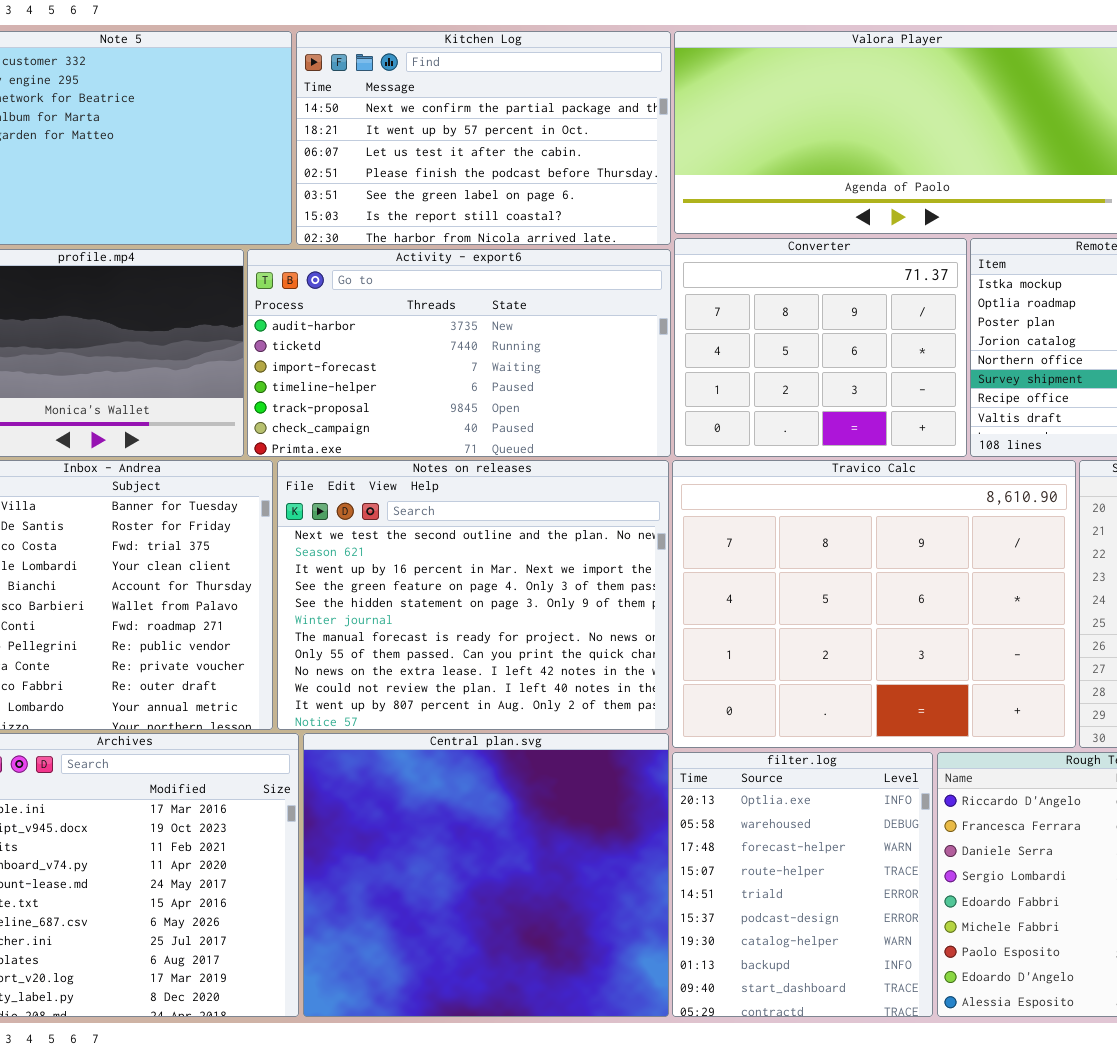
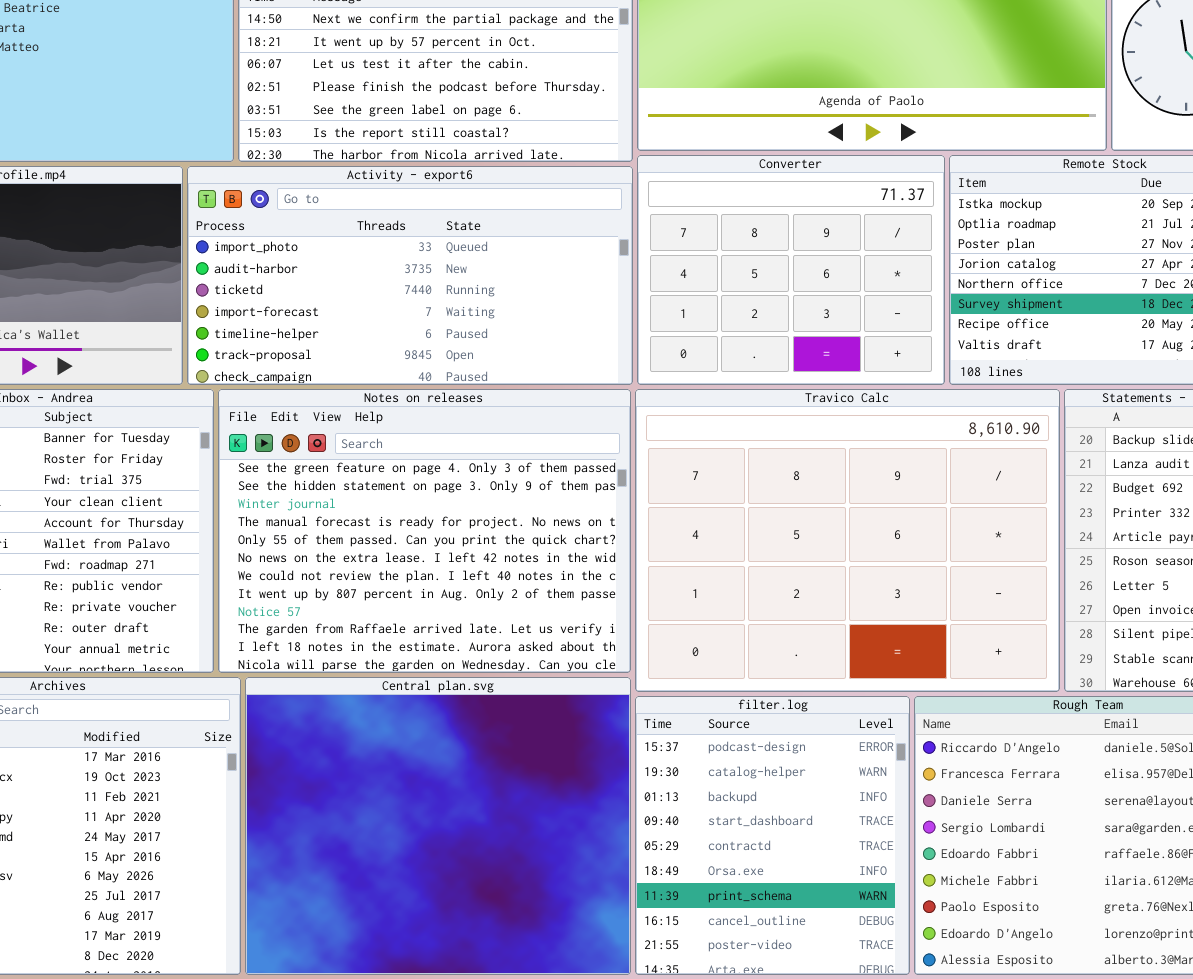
Activity - export6: [247,249,671,457] -> [187,166,633,385], scrolled up 1 row
Notes on releases: [277,460,669,730] -> [218,389,631,673], scrolled down 3 rows
filter.log: [672,752,933,1017] -> [635,696,910,975], scrolled down 5 rows

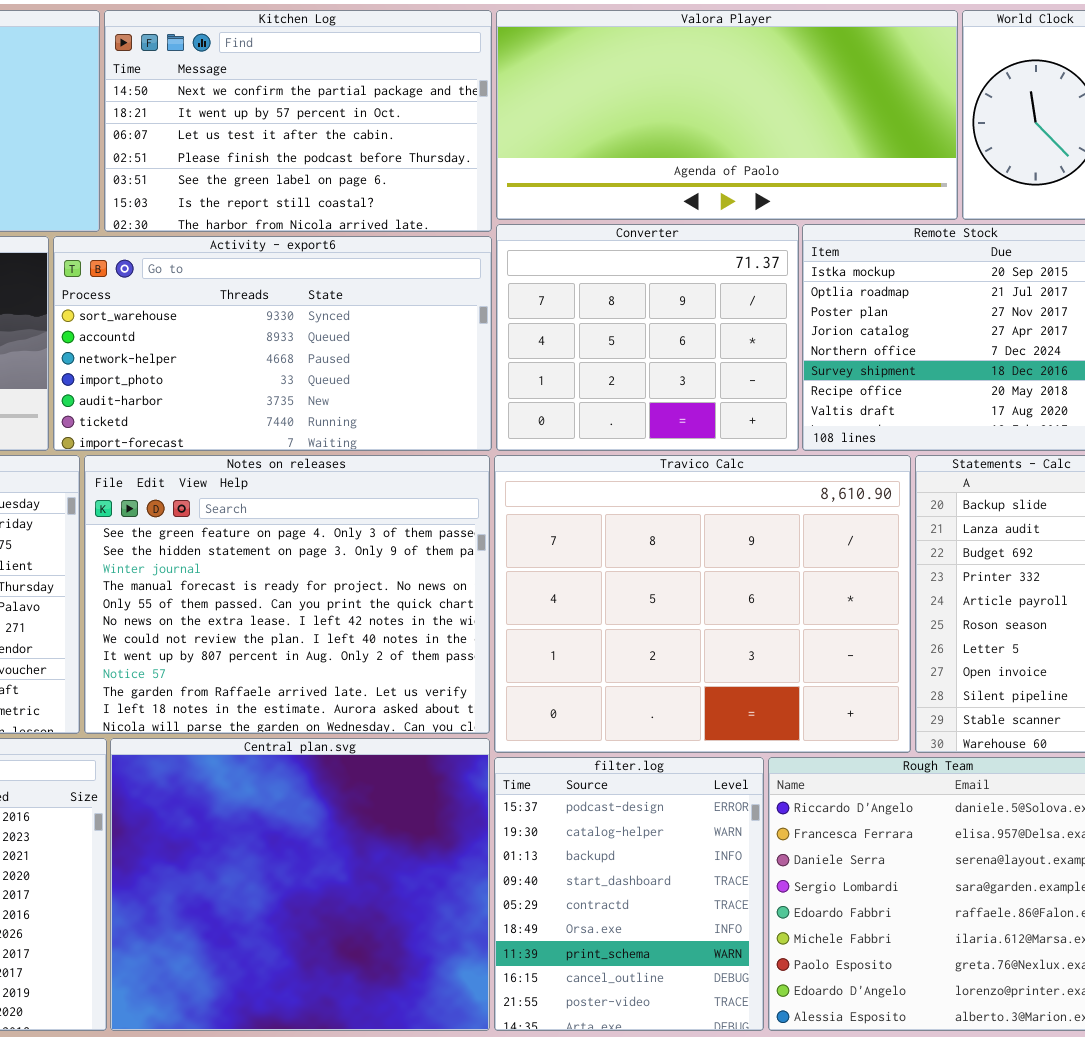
Activity - export6: [187,166,633,385] -> [53,236,492,451], scrolled up 3 rows

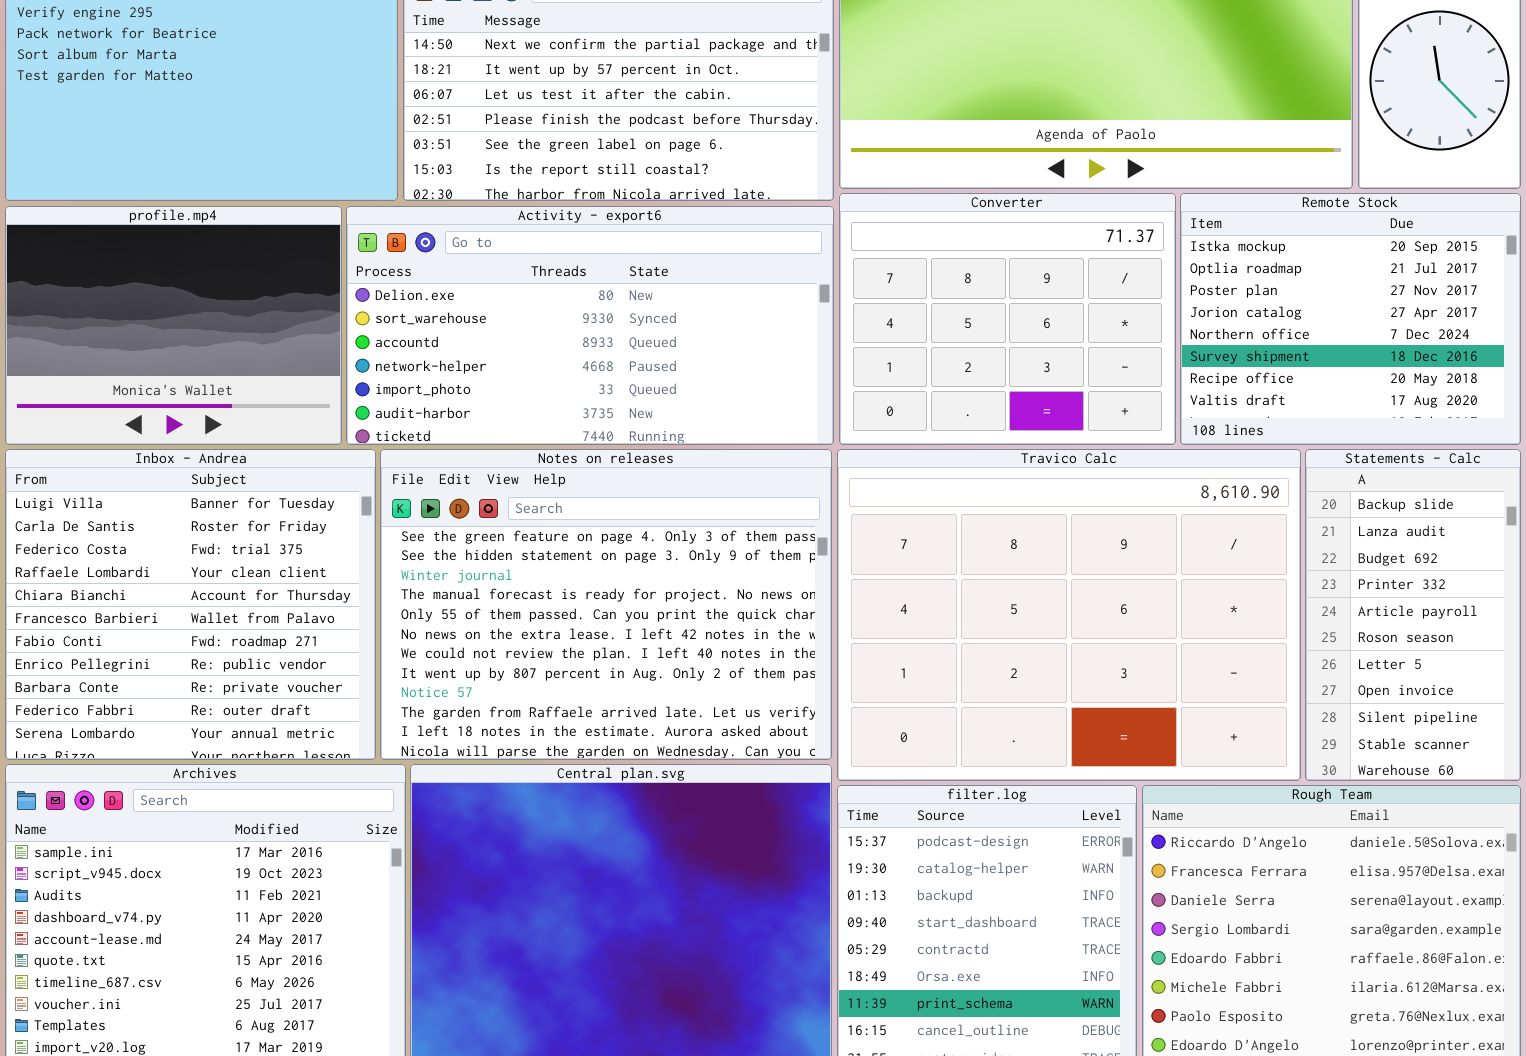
Activity - export6: [53,236,492,451] -> [346,206,834,445], scrolled up 1 row

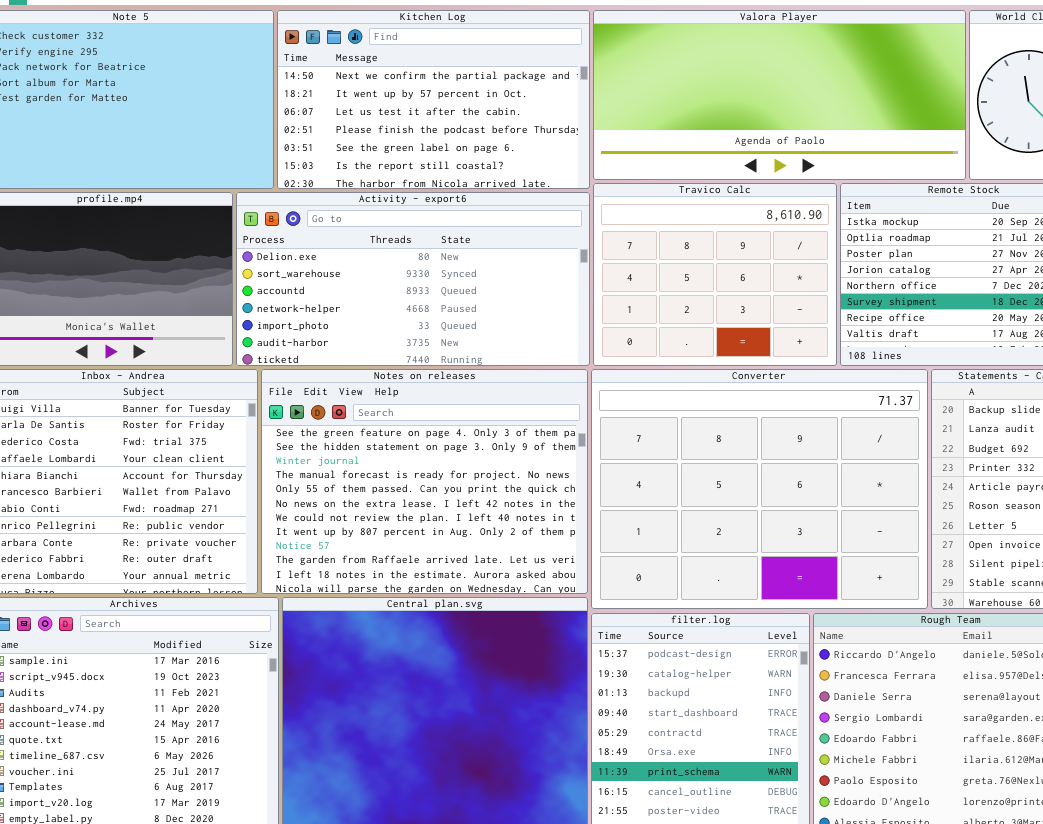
Converter: [839,193,1176,445] -> [591,369,928,609], moved, resized
Travico Calc: [837,449,1301,781] -> [593,183,837,366], moved, resized

